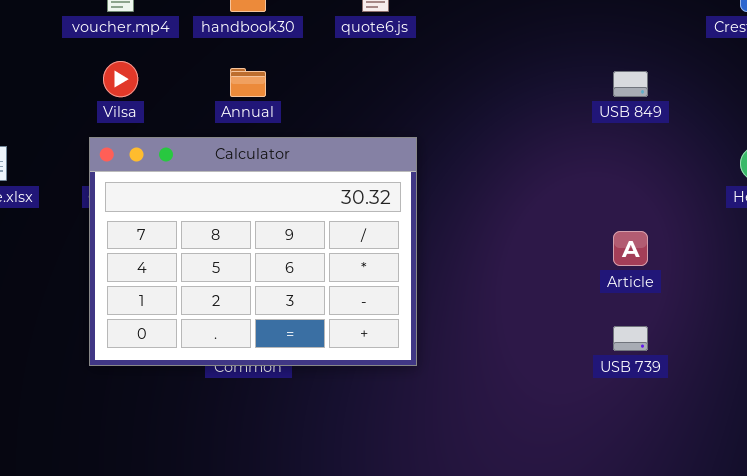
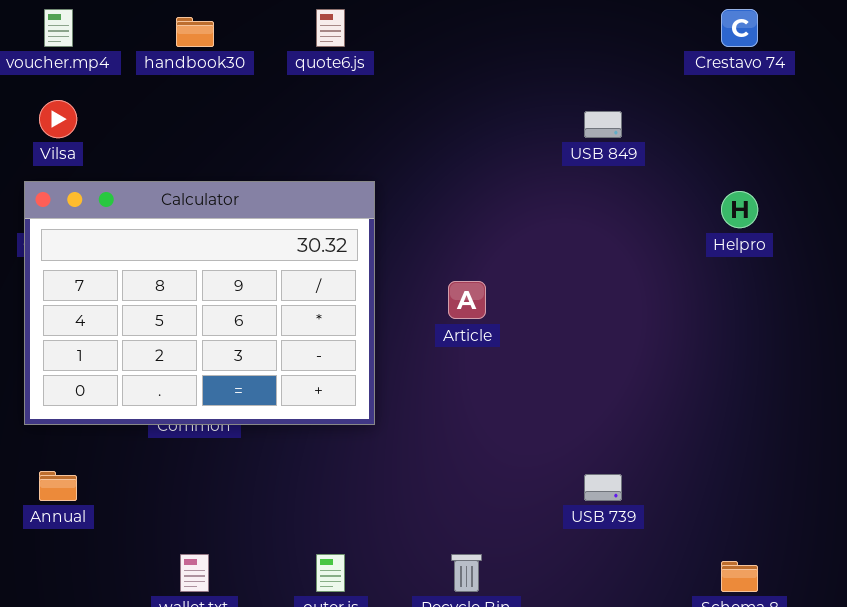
Annual: [230,68,266,97] -> [39,471,77,501], moved
Article: [613,231,648,266] -> [448,281,486,319], moved
USB 739: [613,326,648,351] -> [584,474,622,501], moved

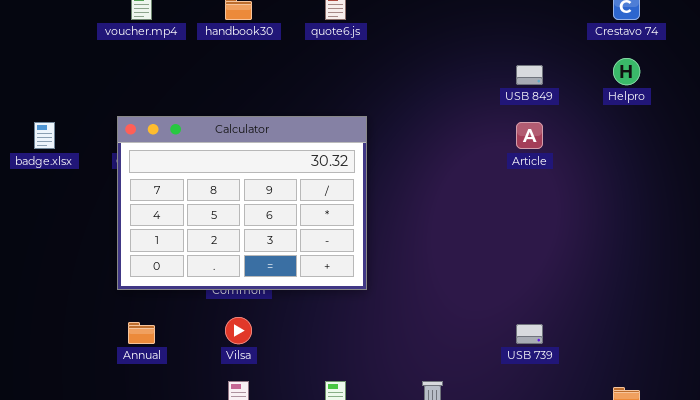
Vilsa: [39,100,77,138] -> [225,317,252,344], moved
Helpro: [721,191,758,228] -> [613,58,640,85], moved
Article: [448,281,486,319] -> [516,122,543,149], moved

